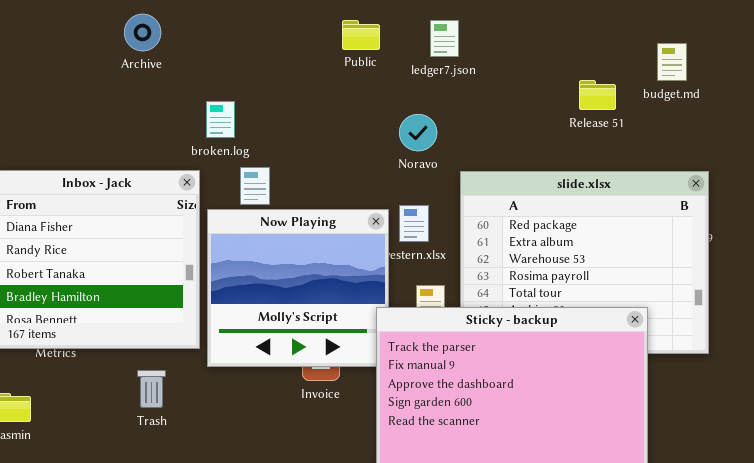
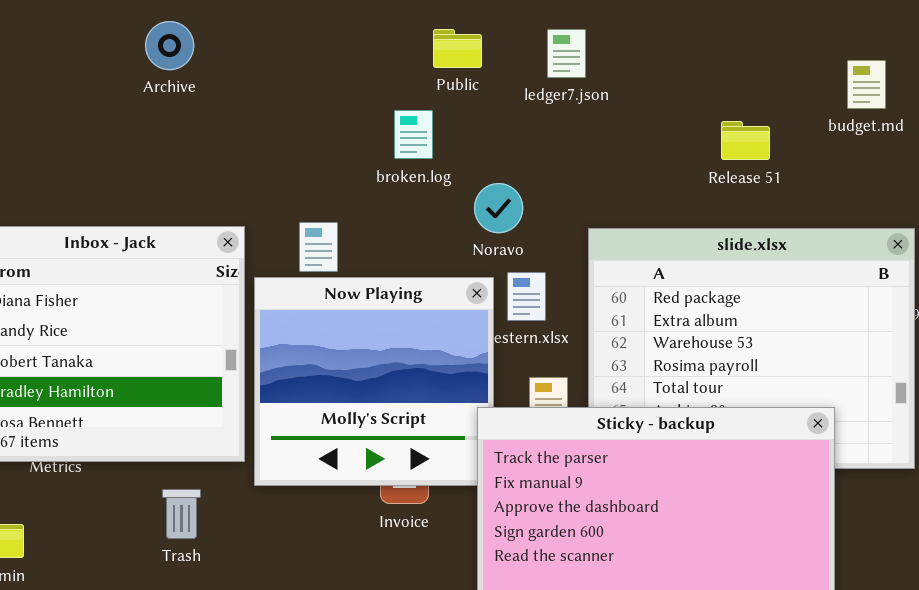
Release 51: [579,80,616,110] -> [721,121,770,160], moved
broken.log: [206,101,235,138] -> [394,110,433,159], moved
Noravo: [399,114,437,151] -> [474,183,523,233], moved

